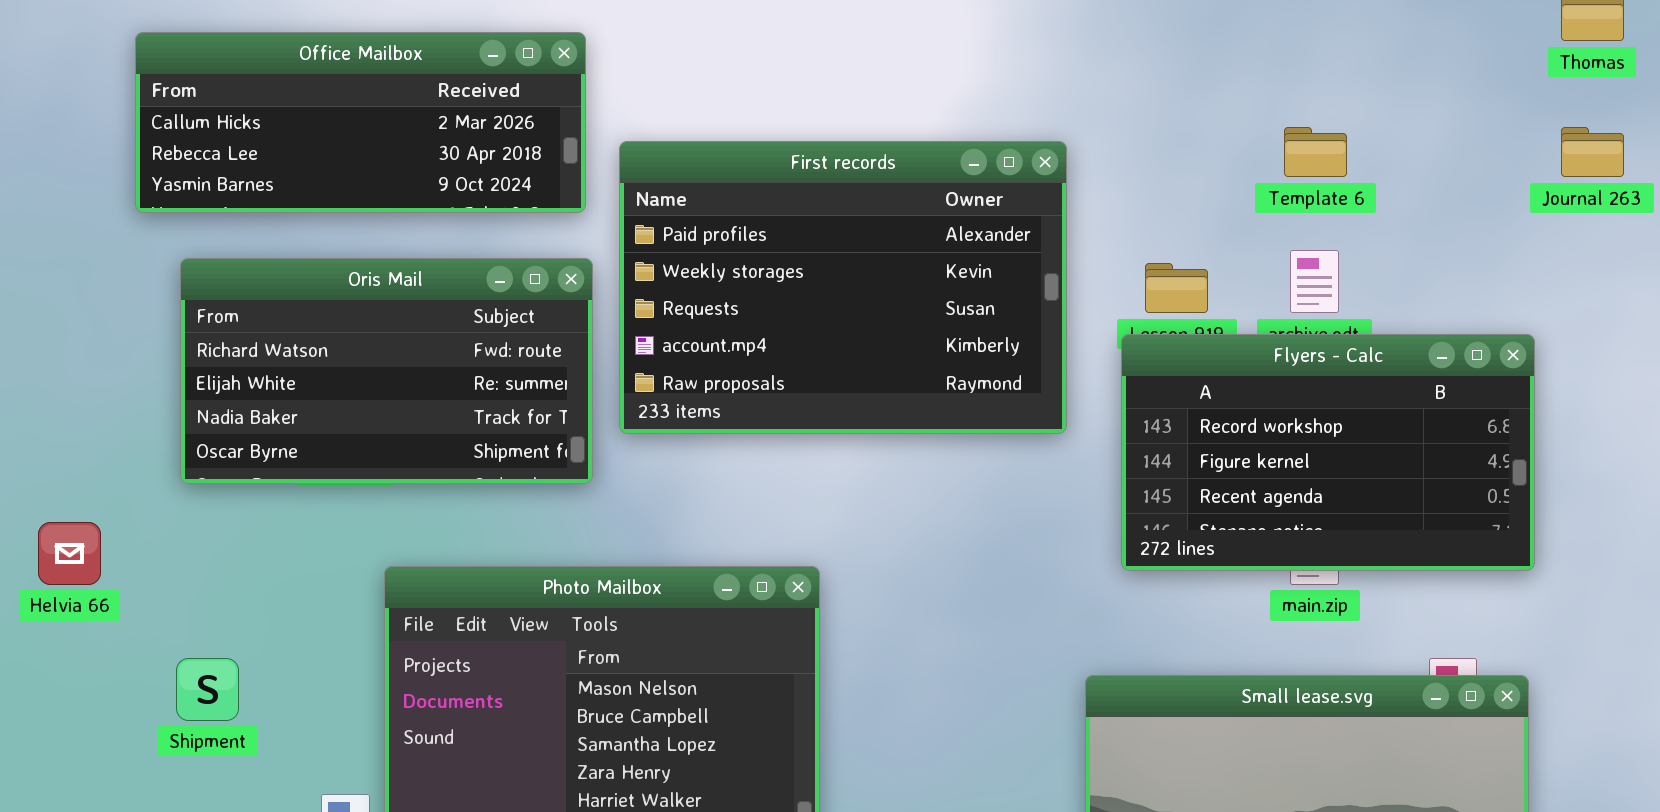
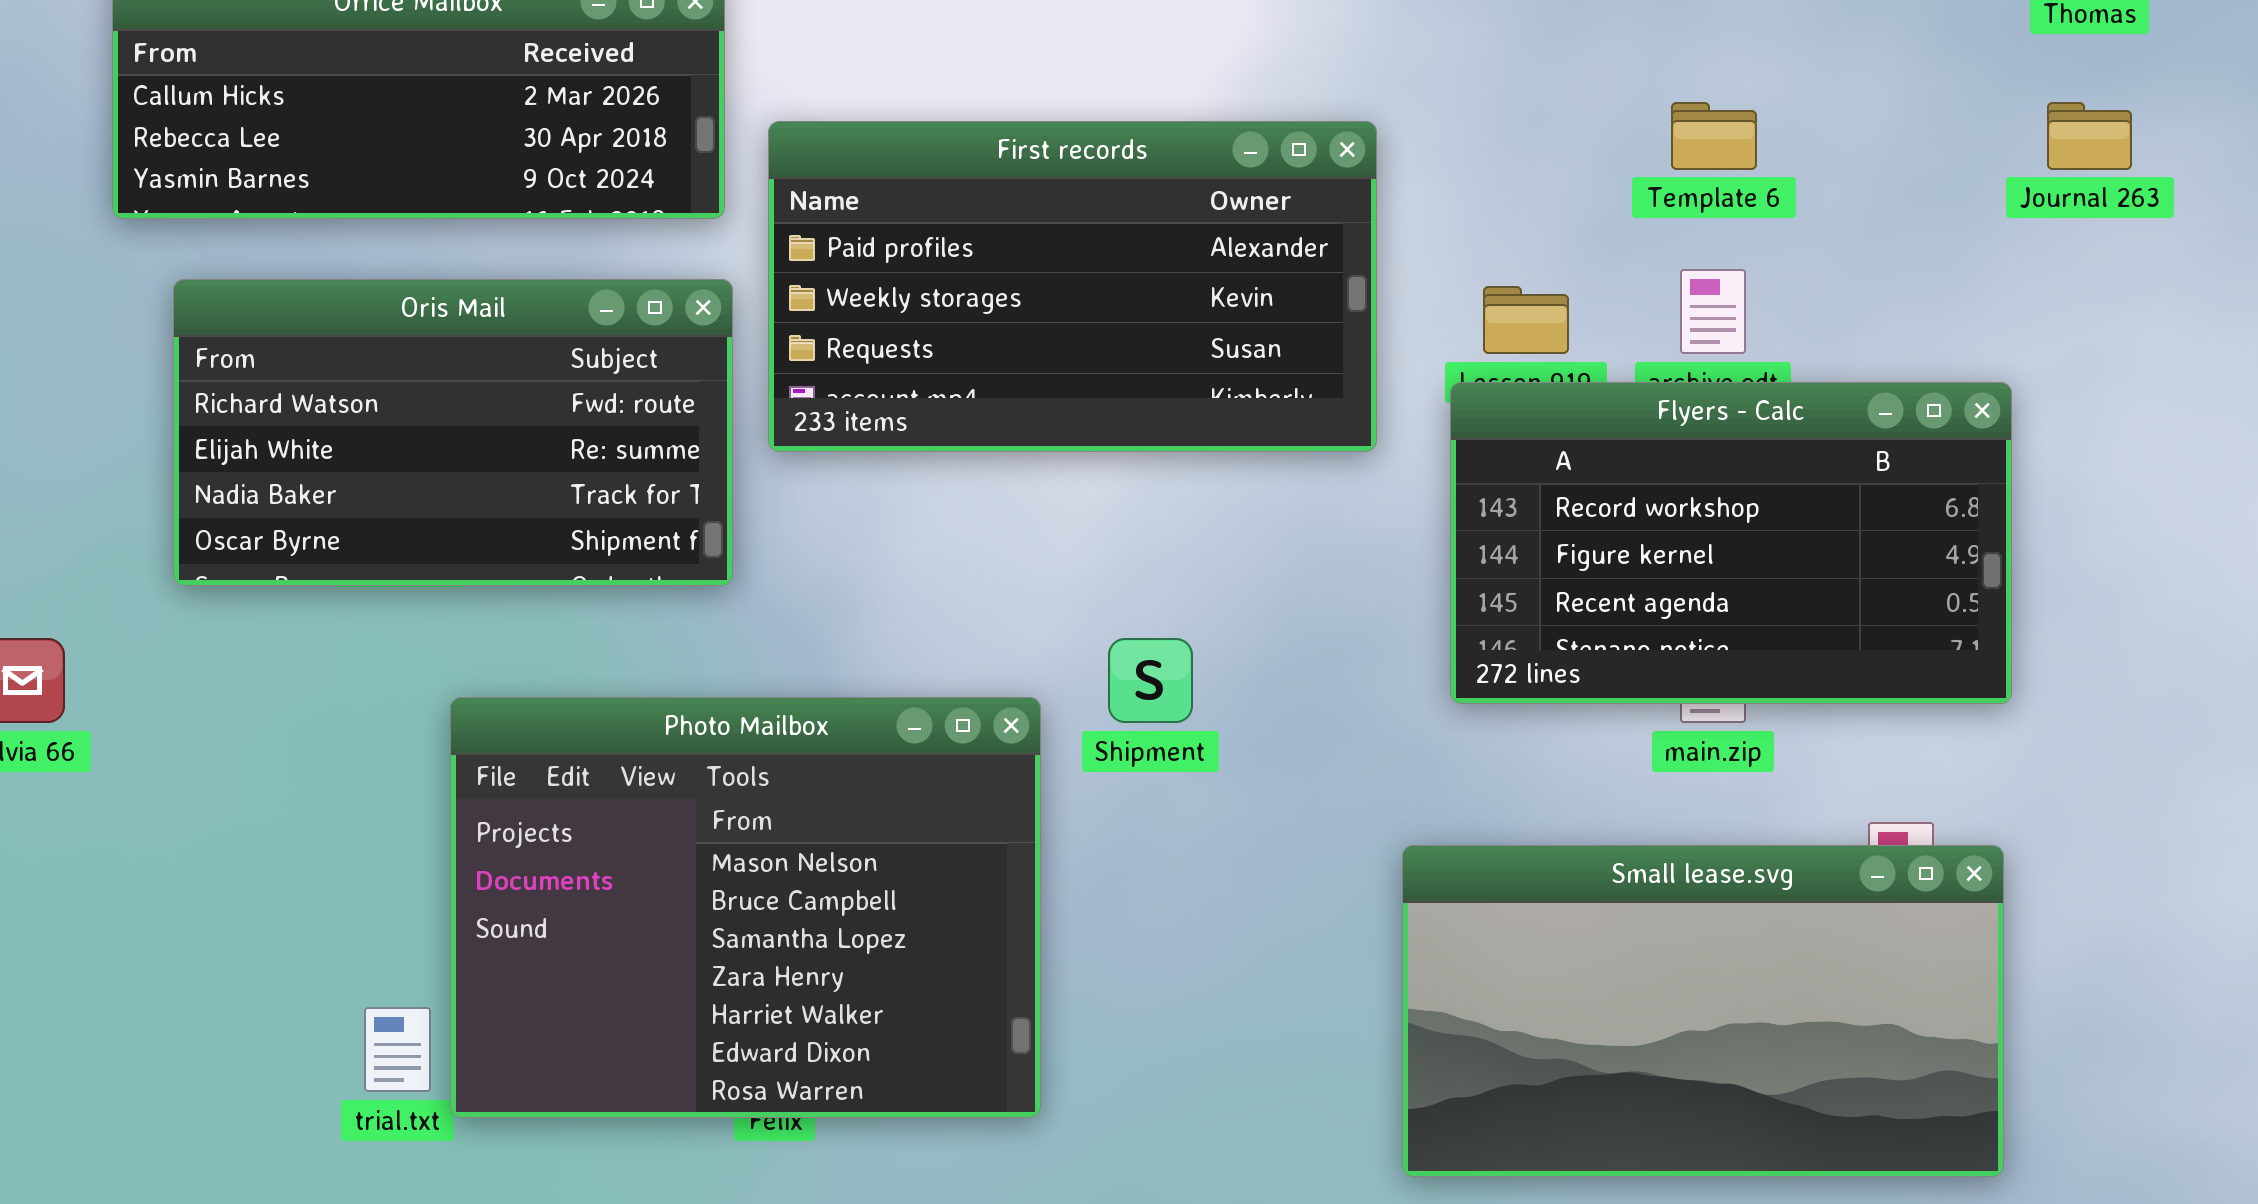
First records: [619,141,1067,434] -> [768,121,1377,452], resized
Shipment: [176,658,239,721] -> [1108,638,1193,723], moved

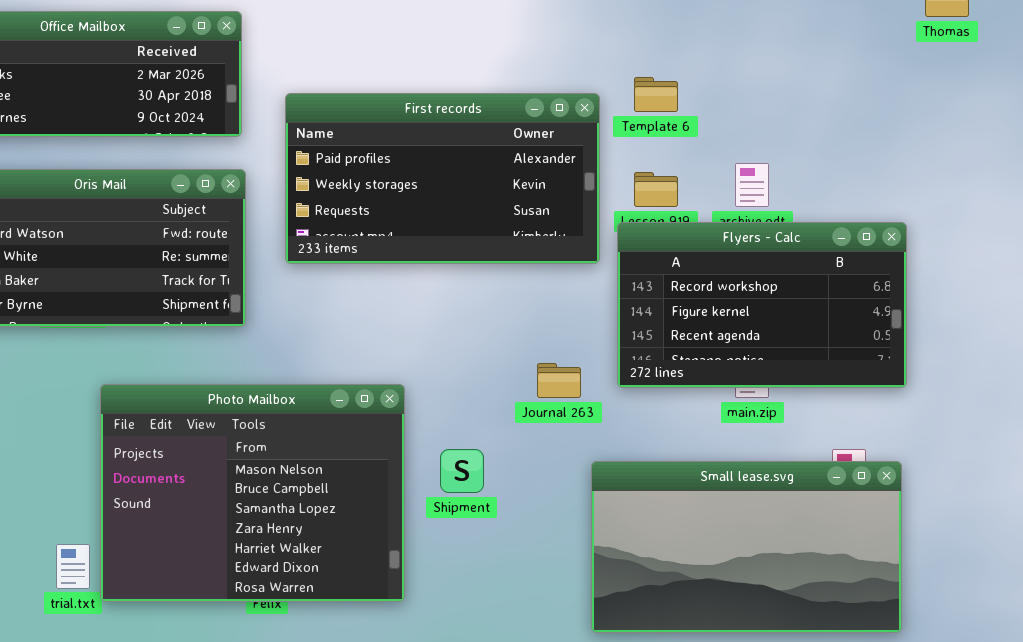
Template 6: [1671,102,1757,170] -> [634,77,678,112], moved
Journal 263: [2047,102,2132,170] -> [537,363,581,398], moved
First records: [768,121,1377,452] -> [285,93,600,264], moved
Shipment: [1108,638,1193,723] -> [440,449,484,493], moved

